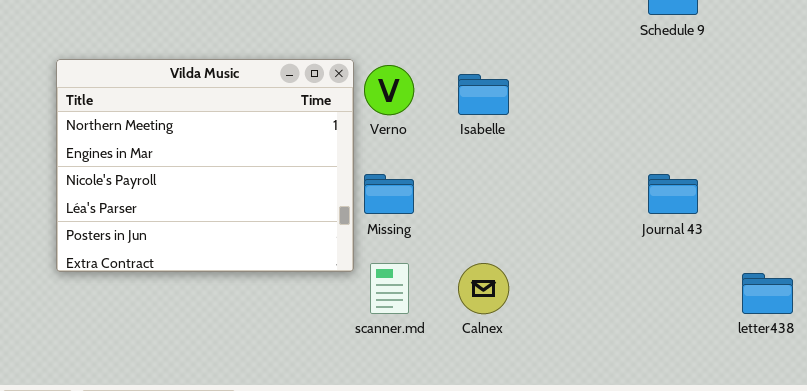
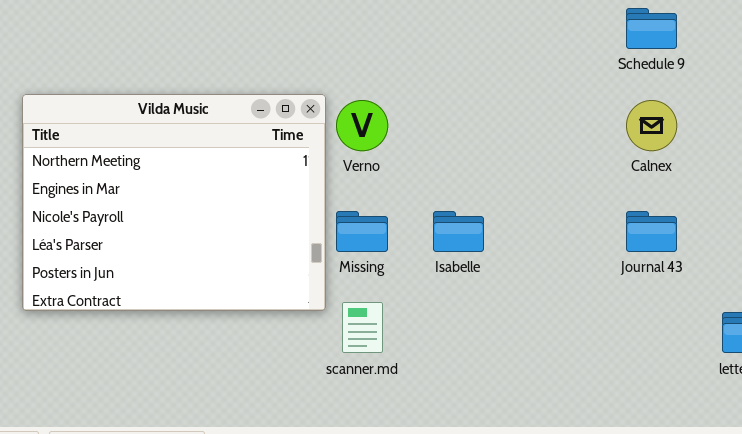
Isabelle: [458,74,509,115] -> [433,211,484,252], moved
Calnex: [458,263,509,314] -> [626,100,677,151], moved

